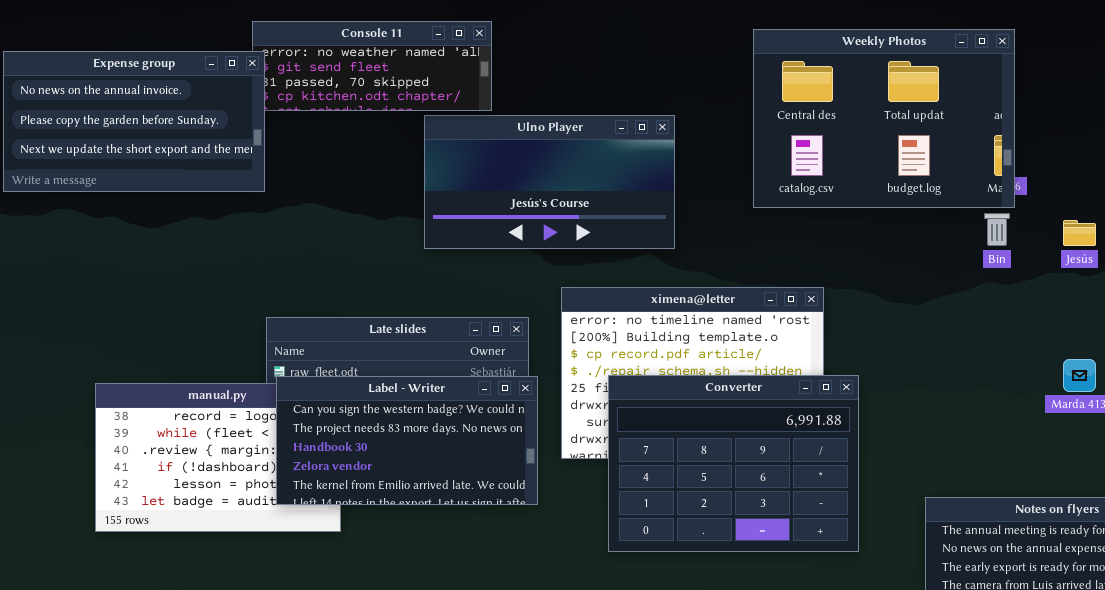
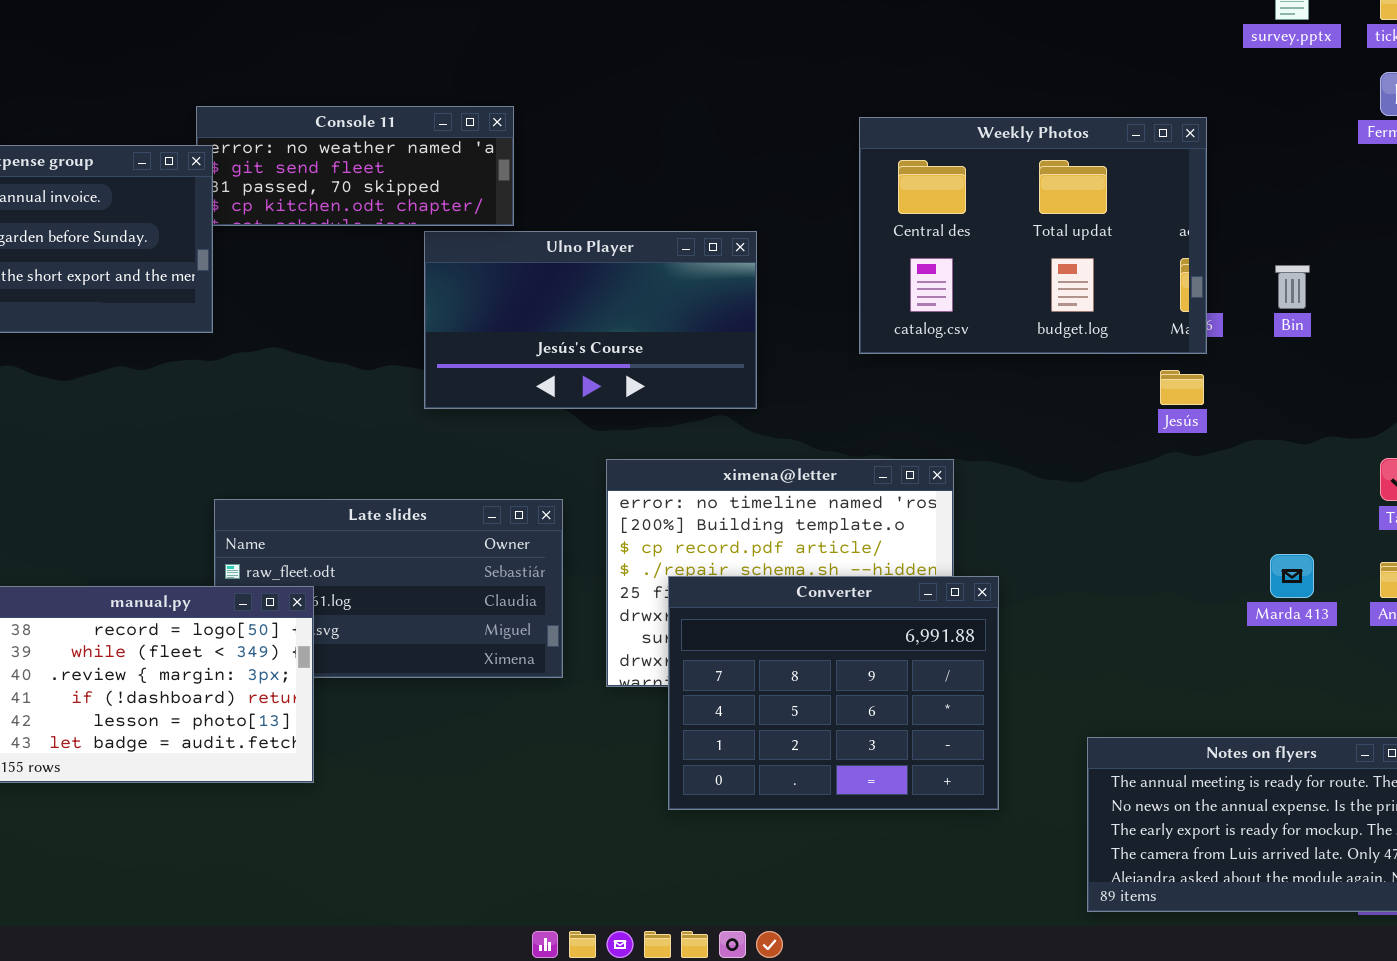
Bin: [984,213,1010,246] -> [1275,265,1310,309], moved
Jesús: [1063,220,1096,246] -> [1160,370,1204,405], moved
Label - Writer: [276,376,538,505] -> none, closed

